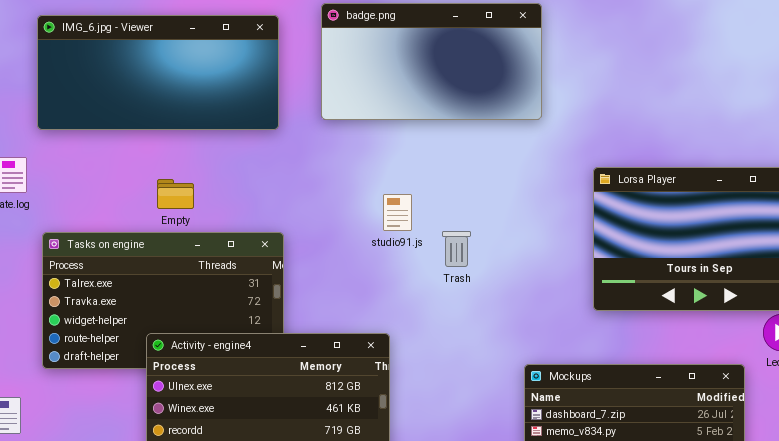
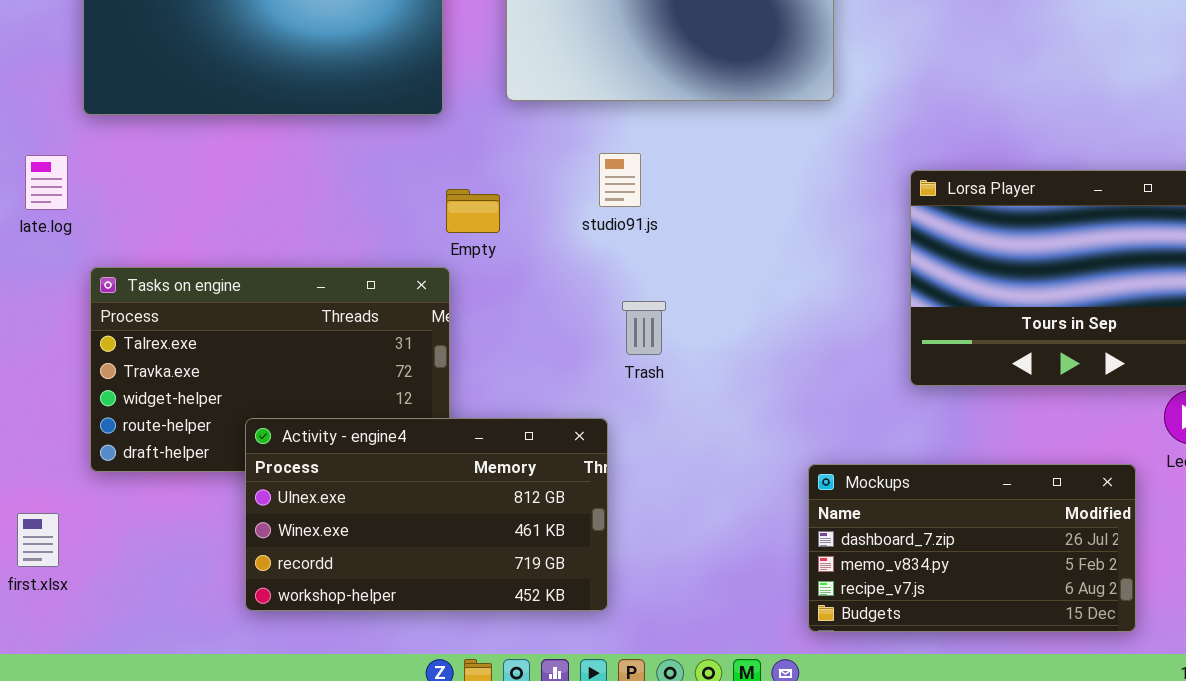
Empty: [157,179,194,209] -> [446,189,500,233], moved
studio91.js: [383,194,412,231] -> [599,153,641,207], moved
Trash: [442,231,471,267] -> [622,301,666,355], moved

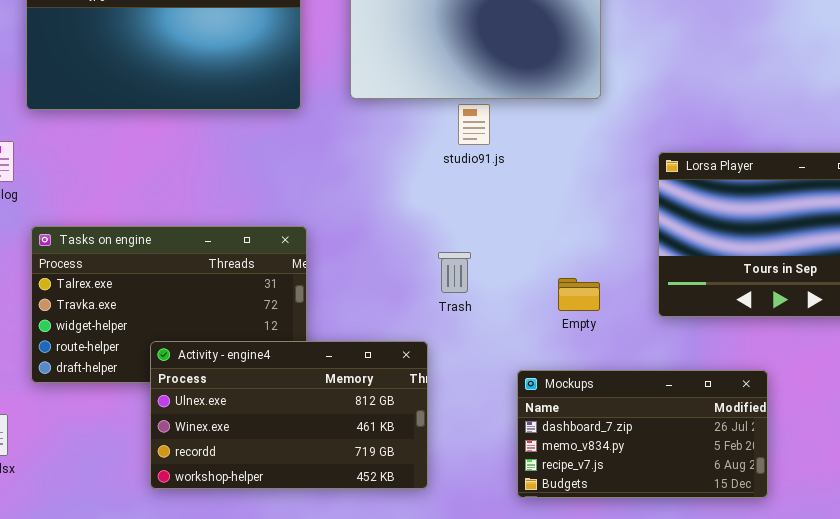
studio91.js: [599,153,641,207] -> [458,104,490,145], moved
Empty: [446,189,500,233] -> [558,278,600,311], moved
Mockups: [808,464,1136,632] -> [517,370,768,498], moved

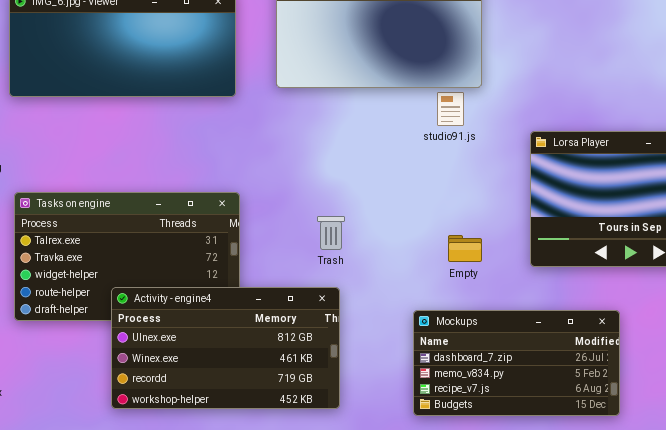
studio91.js: [458,104,490,145] -> [437,92,464,126], moved
Trash: [438,252,471,293] -> [317,216,345,250], moved

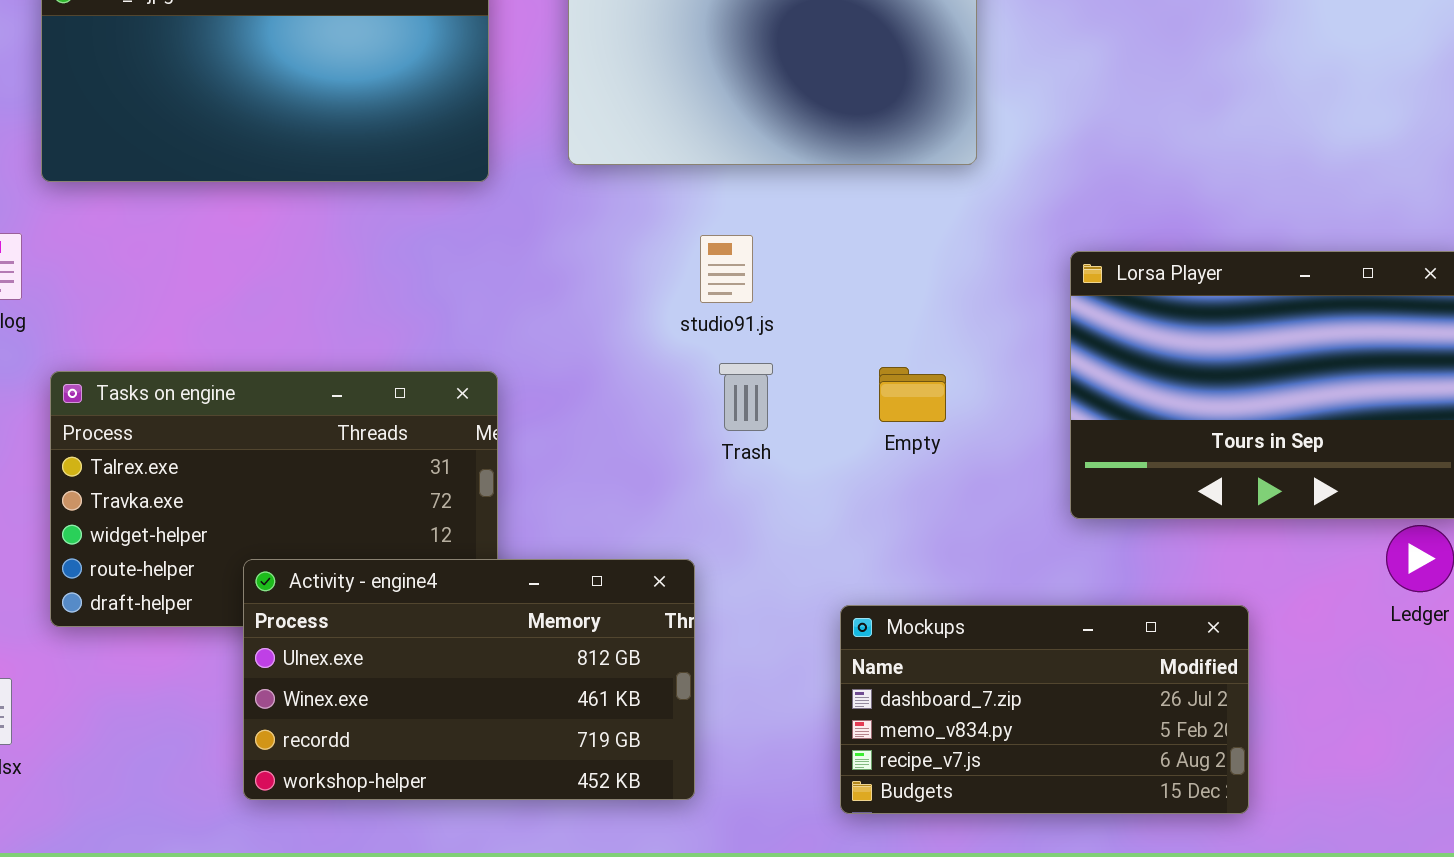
studio91.js: [437,92,464,126] -> [700,235,753,303], moved
Trash: [317,216,345,250] -> [719,363,773,431], moved
Empty: [448,235,482,262] -> [879,367,946,422], moved

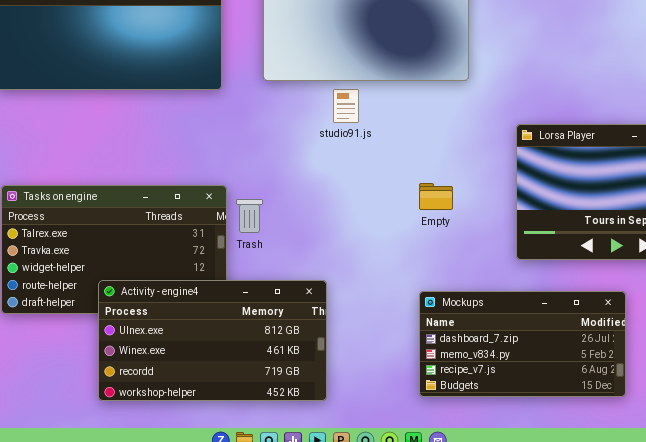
studio91.js: [700,235,753,303] -> [333,89,359,123], moved
Trash: [719,363,773,431] -> [236,199,263,233], moved
Mockups: [840,605,1249,814] -> [419,291,626,397], moved

